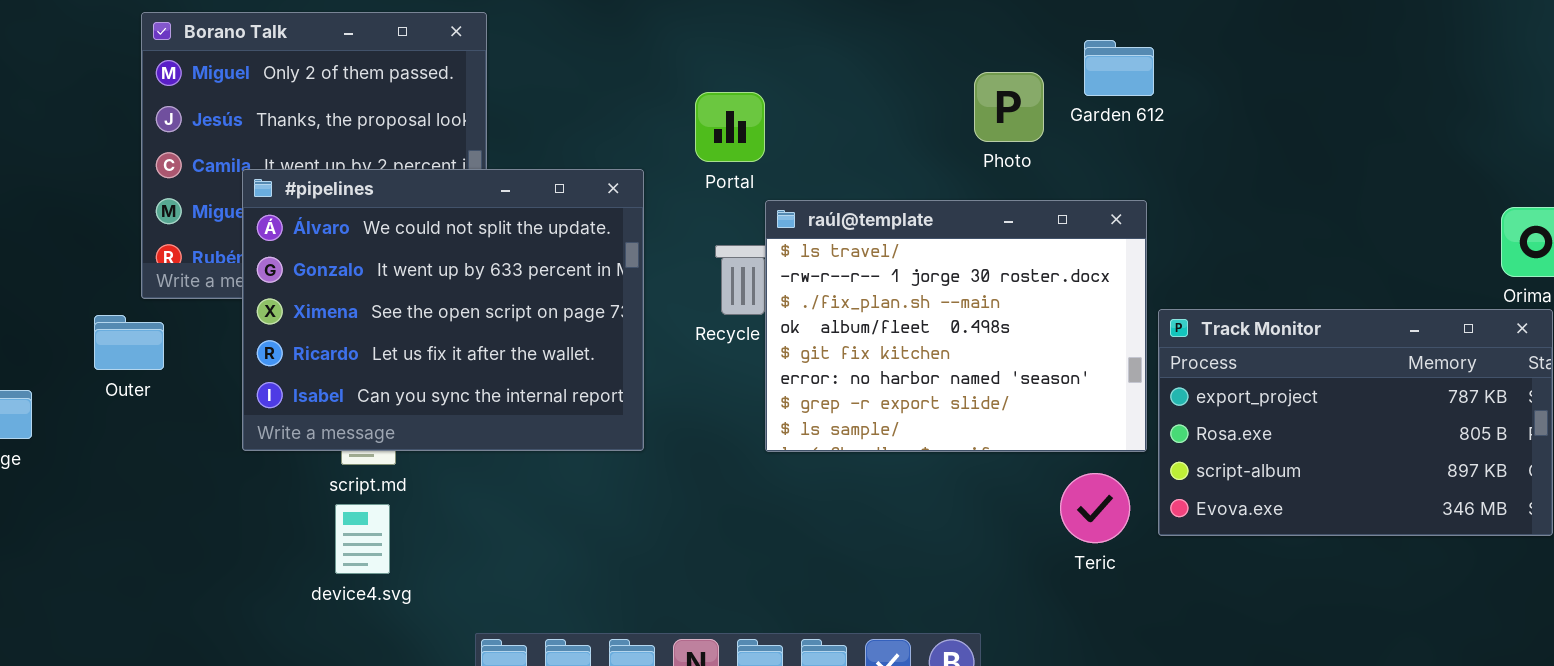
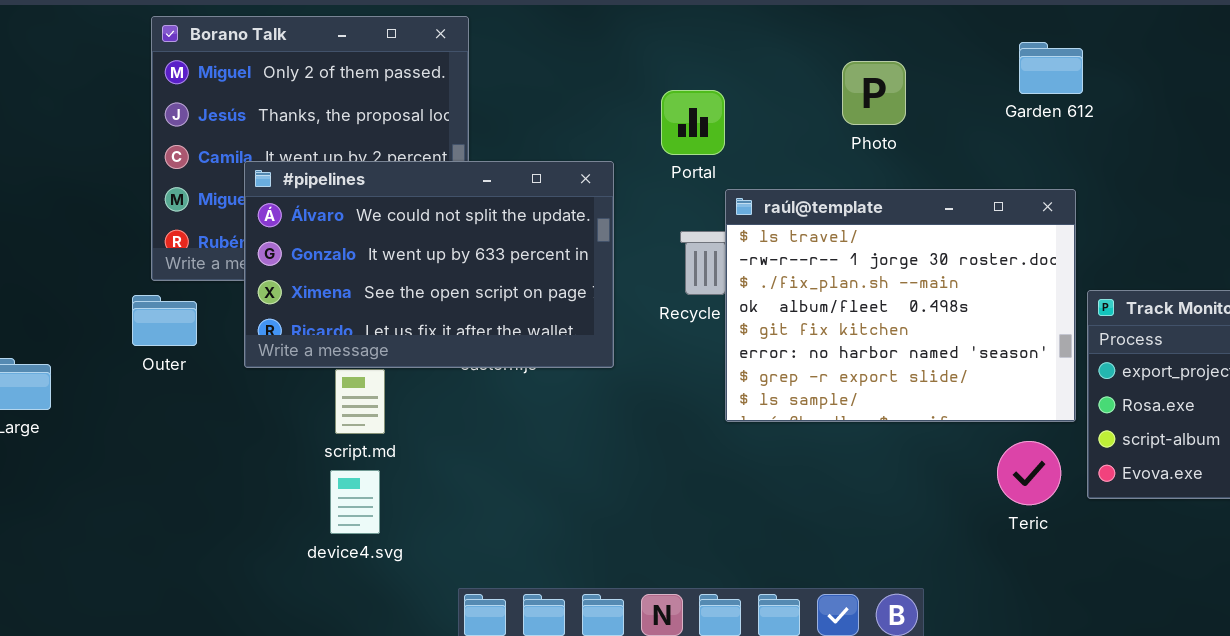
Photo: [974,72,1044,142] -> [842,61,906,125], moved
#pipelines: [242,169,644,451] -> [244,161,614,368], resized
Outer: [94,315,164,370] -> [132,295,197,346], moved

